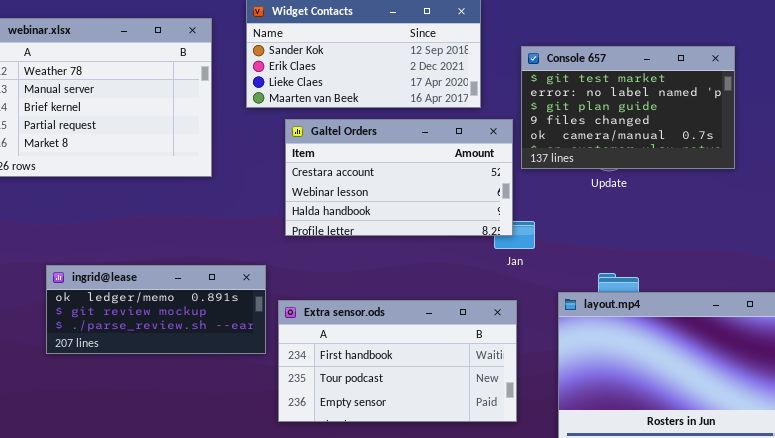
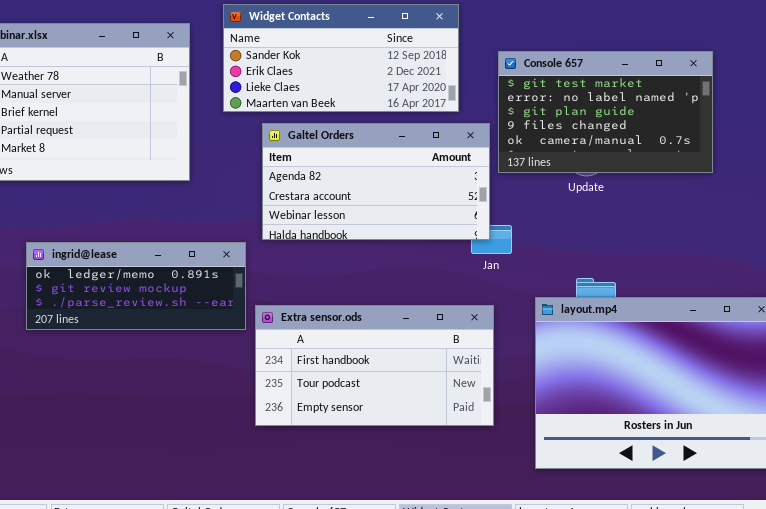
Galtel Orders: [285,119,513,236] -> [262,123,490,240], scrolled up 1 row
ingrid@lease: [46,265,266,354] -> [26,242,246,330], moved

